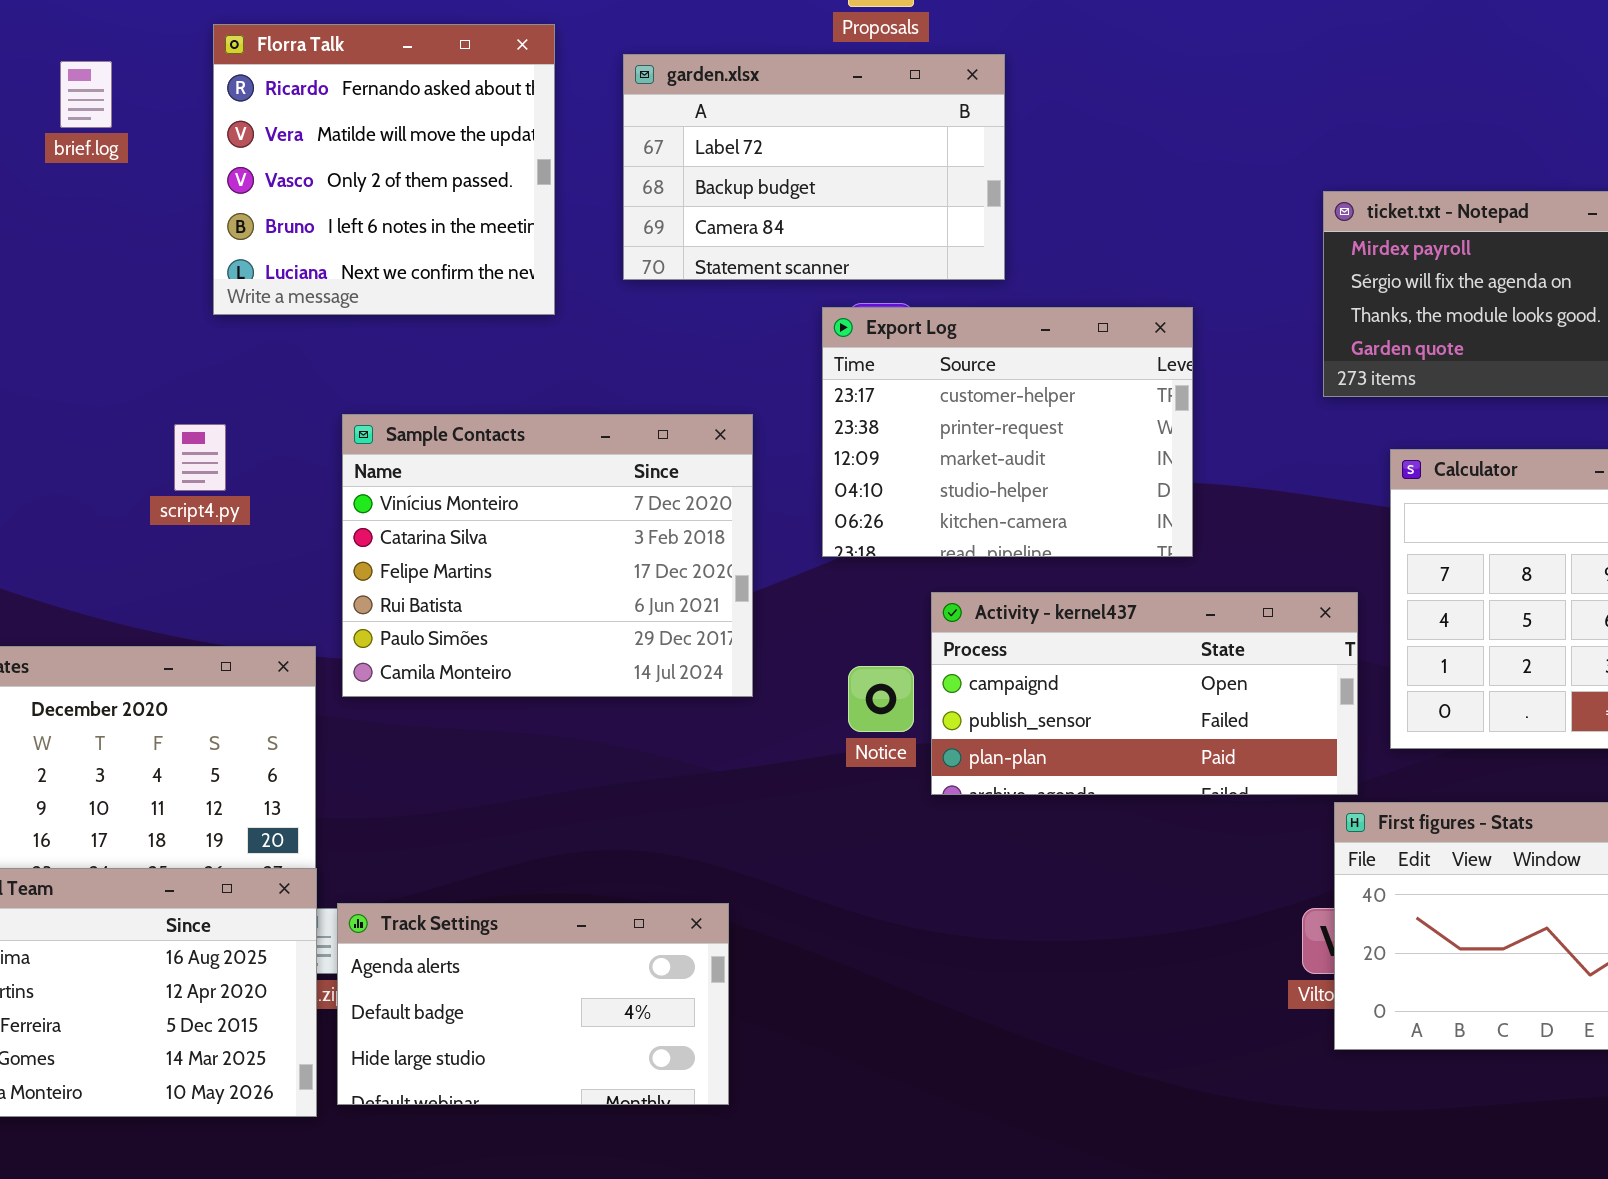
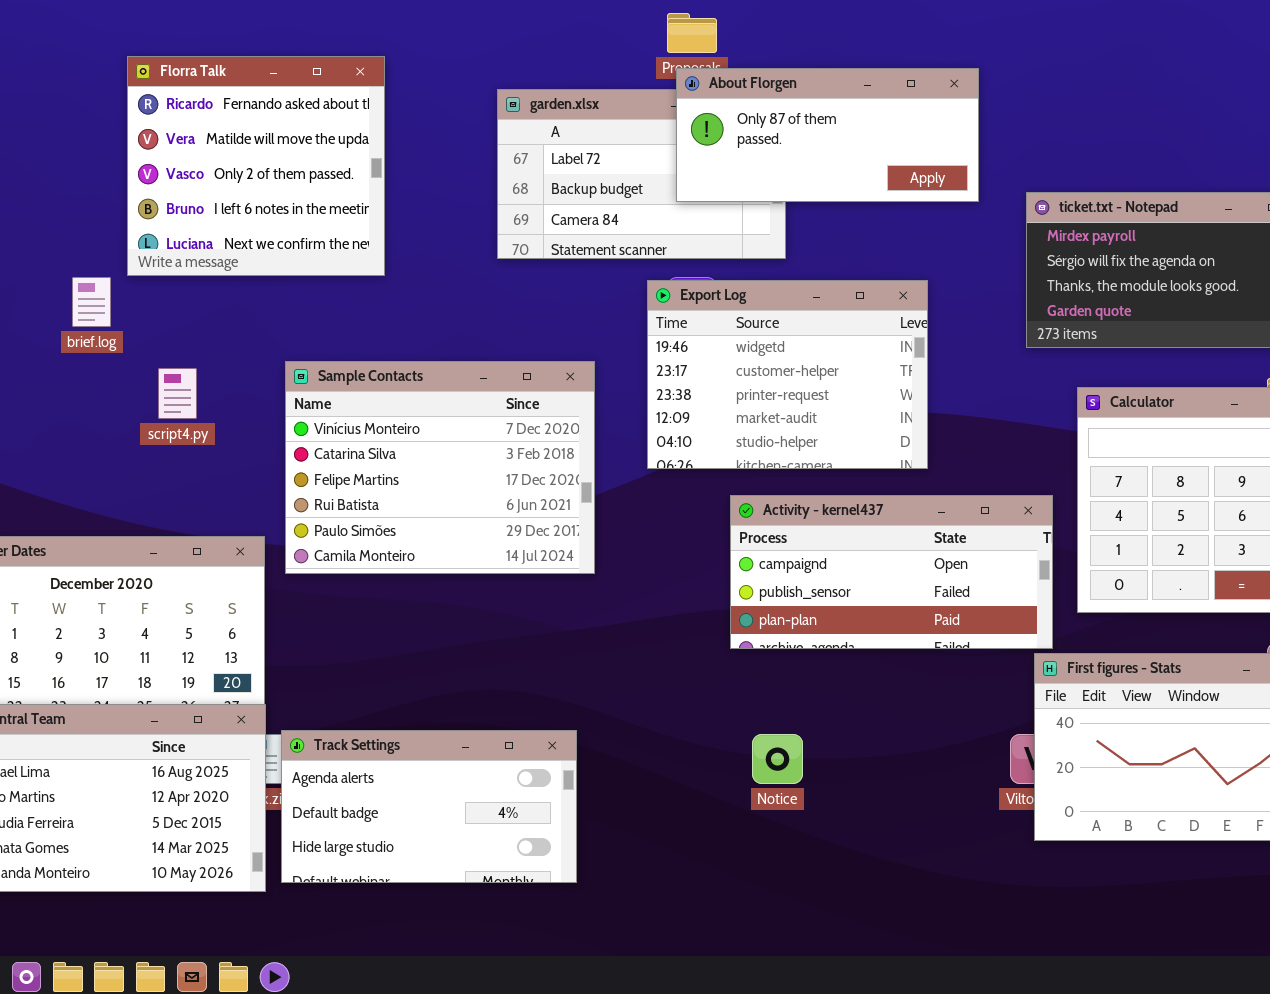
Florra Talk: [213,24,555,315] -> [127,56,385,276], moved
About Florgen: none -> [676,68,979,202], opened
brief.log: [60,61,112,128] -> [72,277,111,327], moved
Export Log: [822,307,1193,557] -> [647,280,928,469], scrolled up 1 row
Notice: [848,666,914,732] -> [752,734,803,784], moved

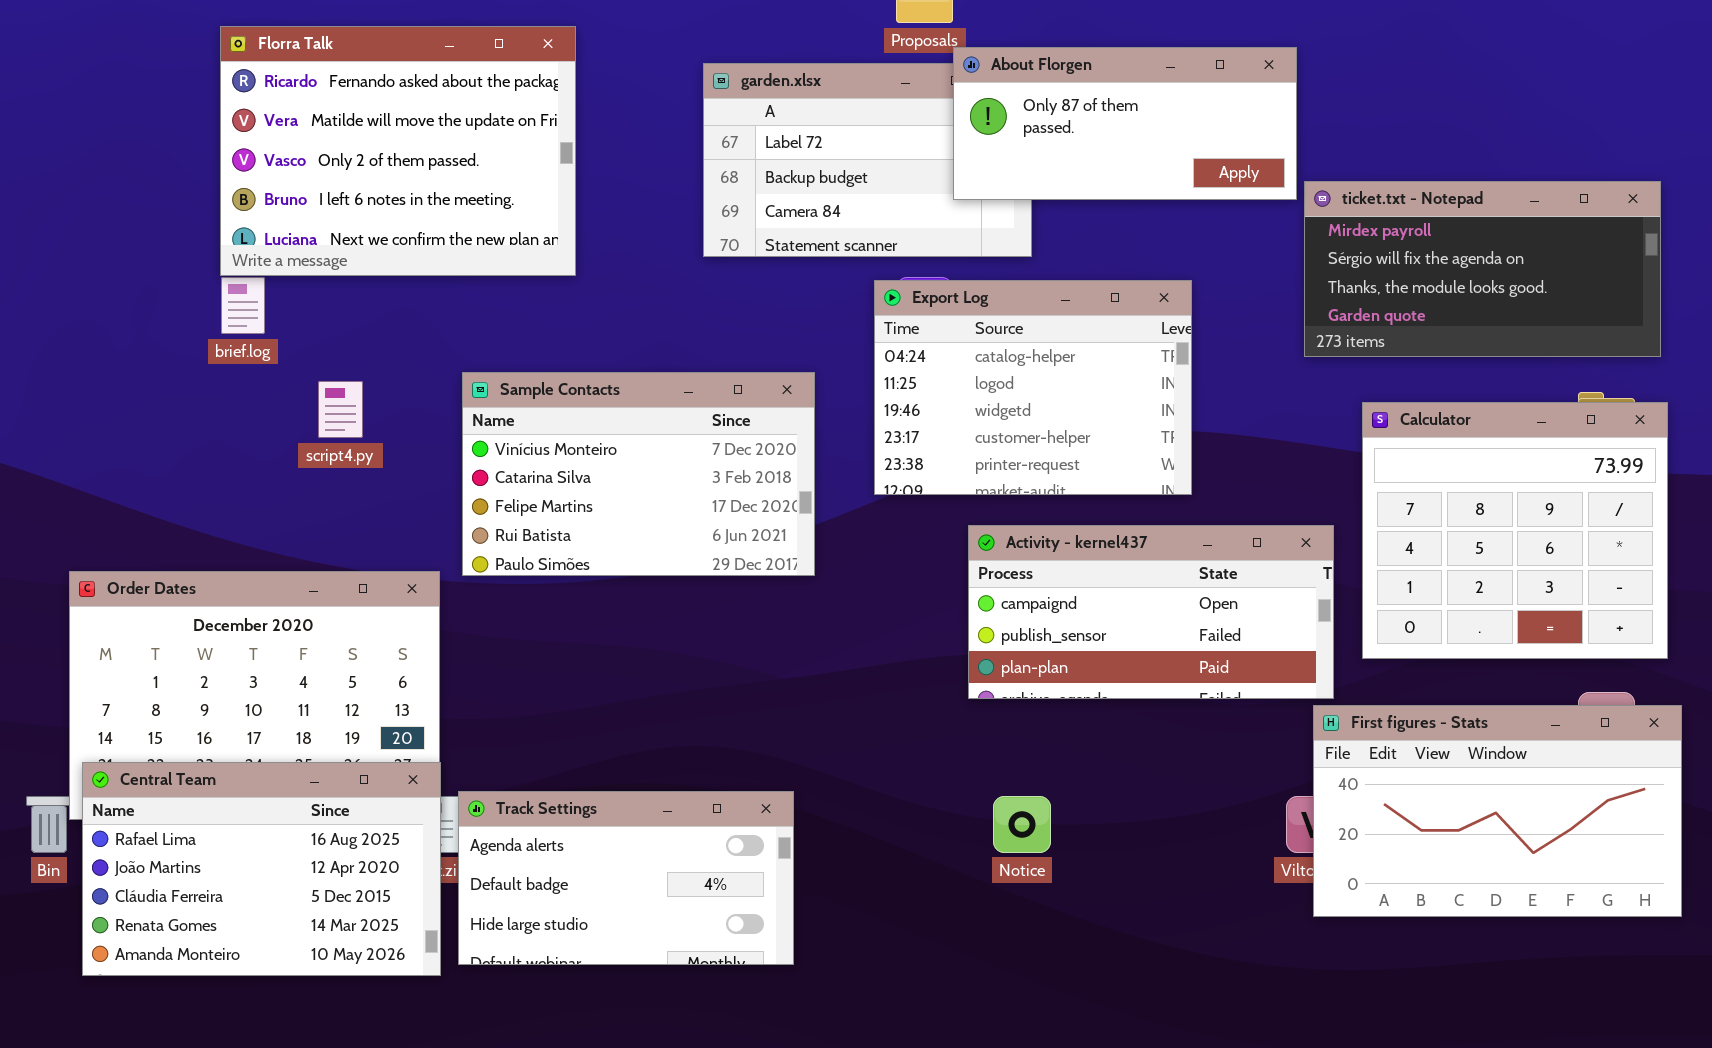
Florra Talk: [127,56,385,276] -> [220,26,576,276], resized
About Florgen: [676,68,979,202] -> [953,47,1297,200], moved
Export Log: [647,280,928,469] -> [874,280,1192,495], scrolled up 2 rows
Sample Contacts: [285,361,595,574] -> [462,372,815,576], resized

